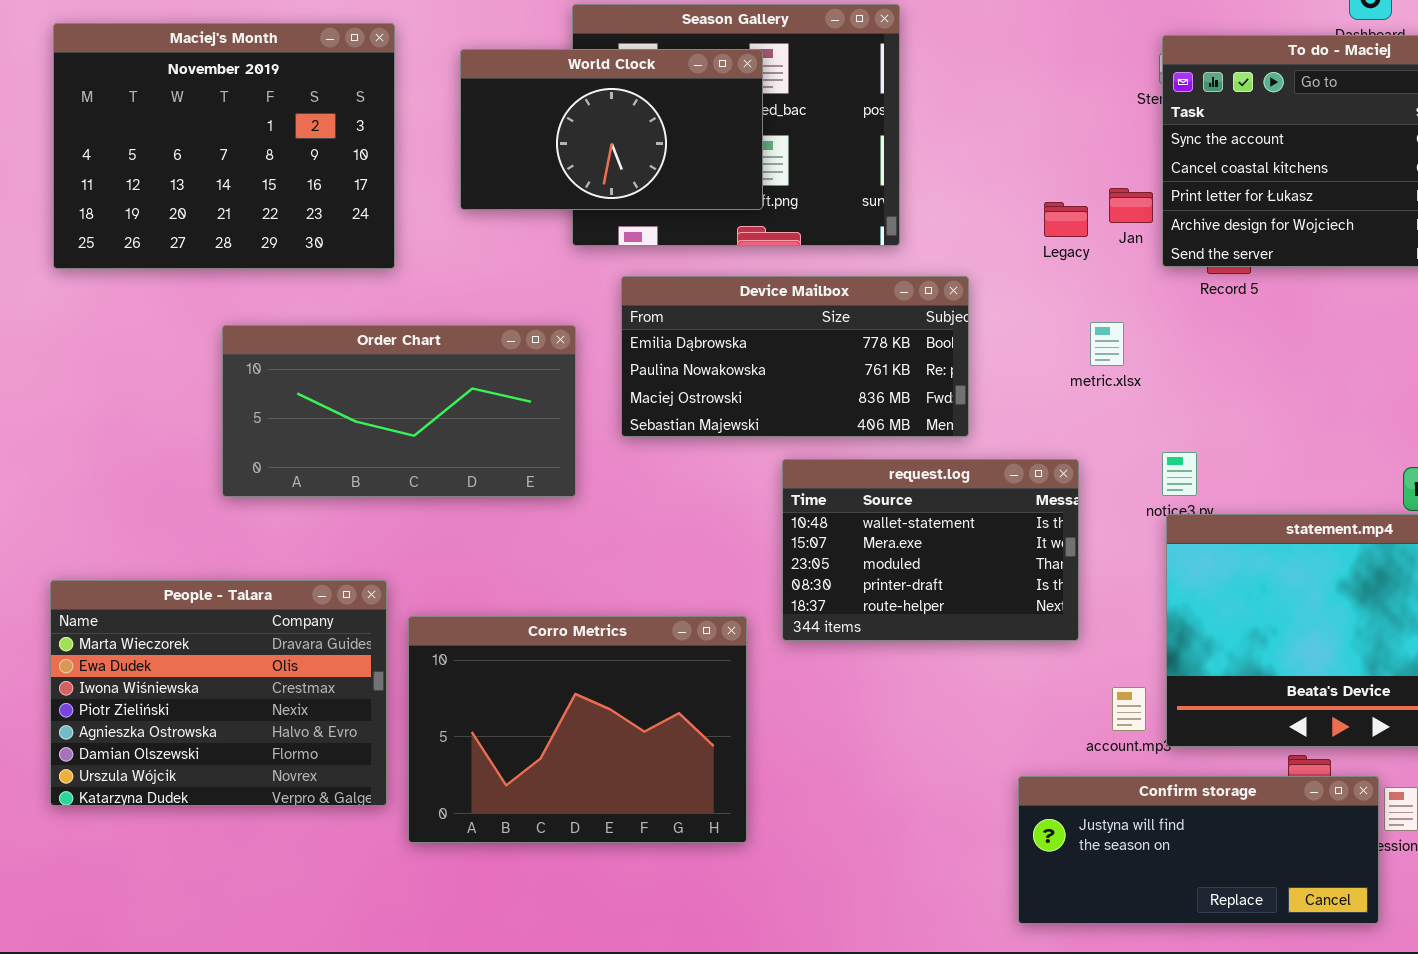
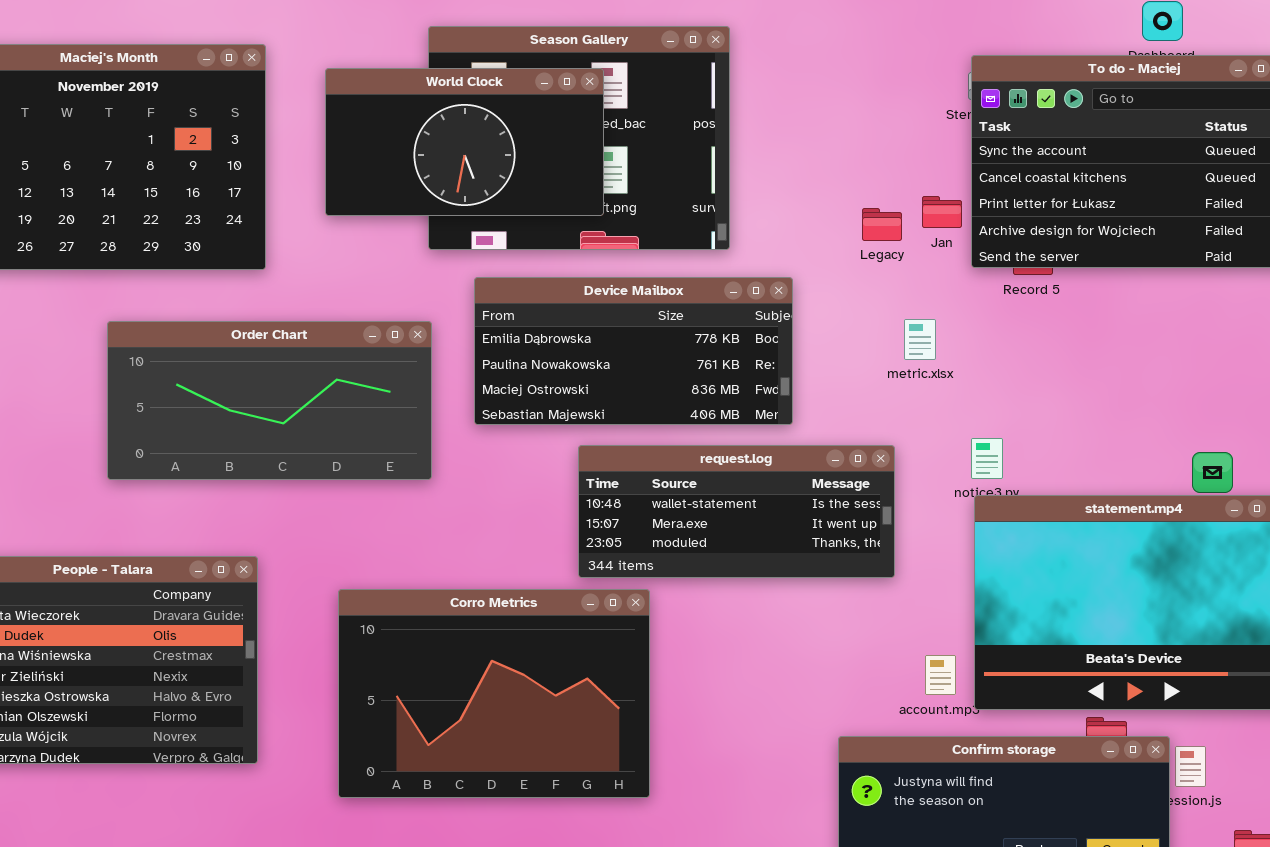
request.log: [782,459,1079,641] -> [578,445,895,578], resized
Corro Metrics: [408,616,747,843] -> [338,589,650,798], moved

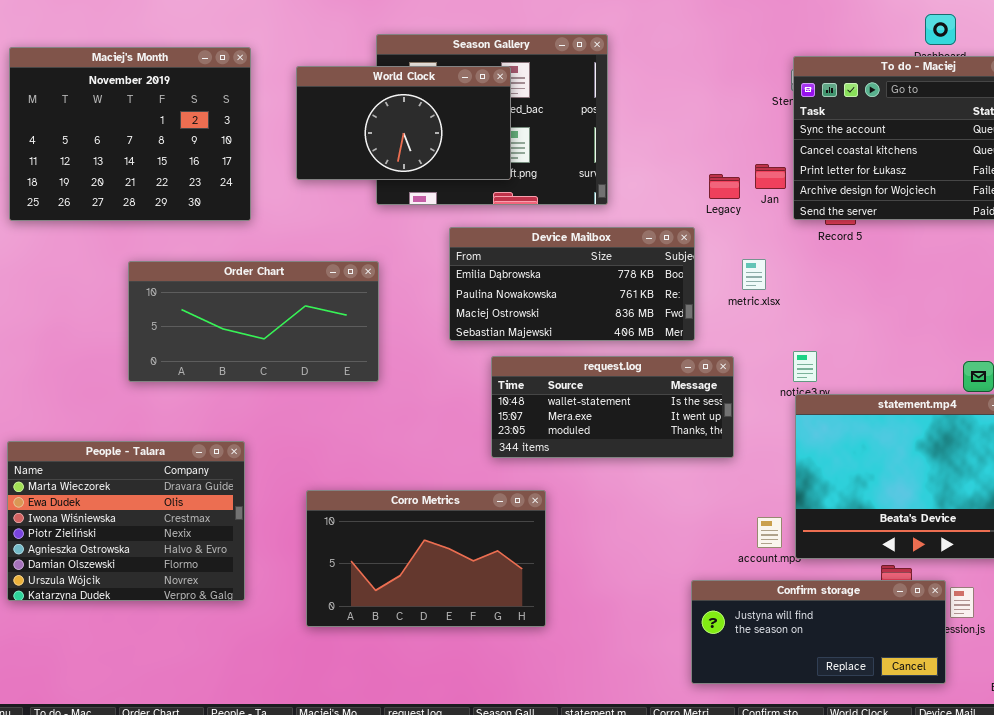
Device Mailbox: [474,277,793,425] -> [449,227,695,341], moved
Corro Metrics: [338,589,650,798] -> [306,490,546,627], resized

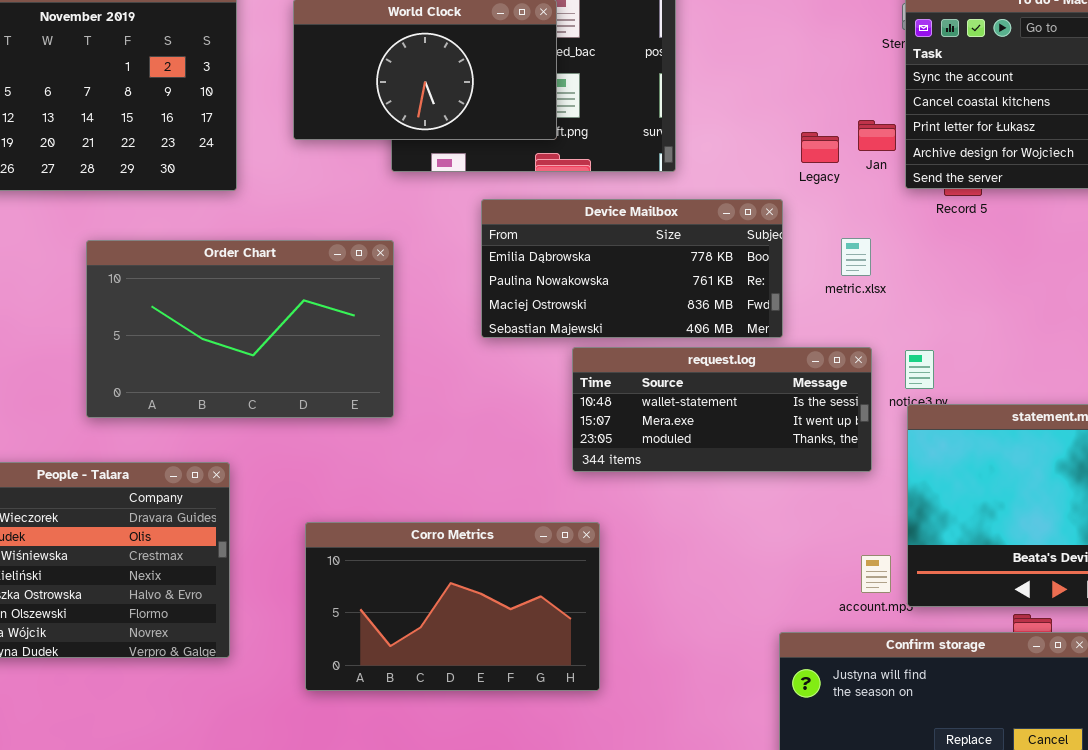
Order Chart: [128,261,379,382] -> [86,240,394,418], resized
request.log: [491,356,734,458] -> [572,347,872,472], moved

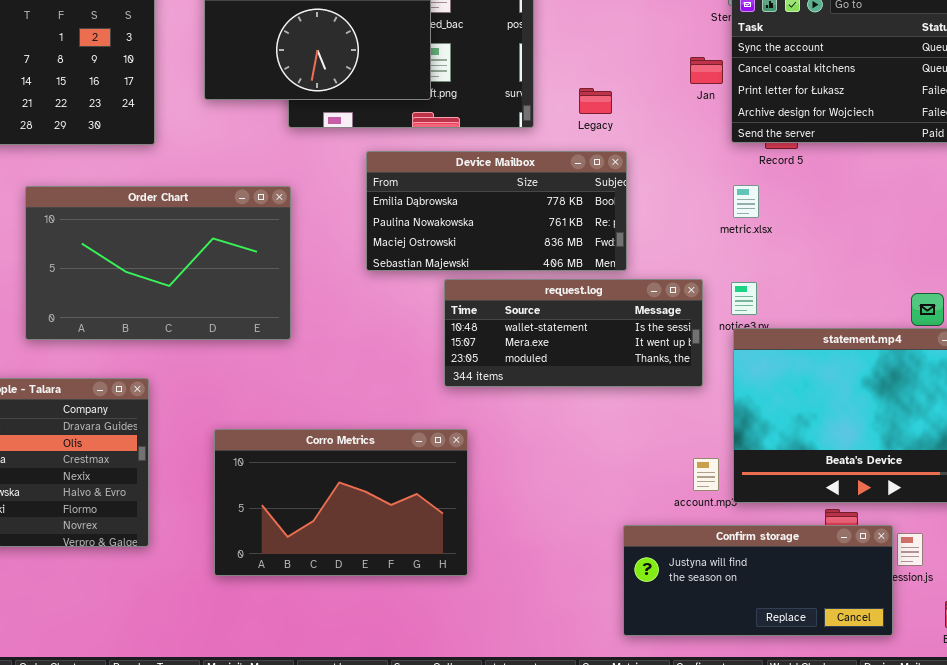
Jan: [858,120,896,151] -> [690,57,723,84], moved
Legacy: [801,132,839,163] -> [579,88,612,114], moved
metric.xlsx: [841,238,871,276] -> [733,185,759,218], moved

